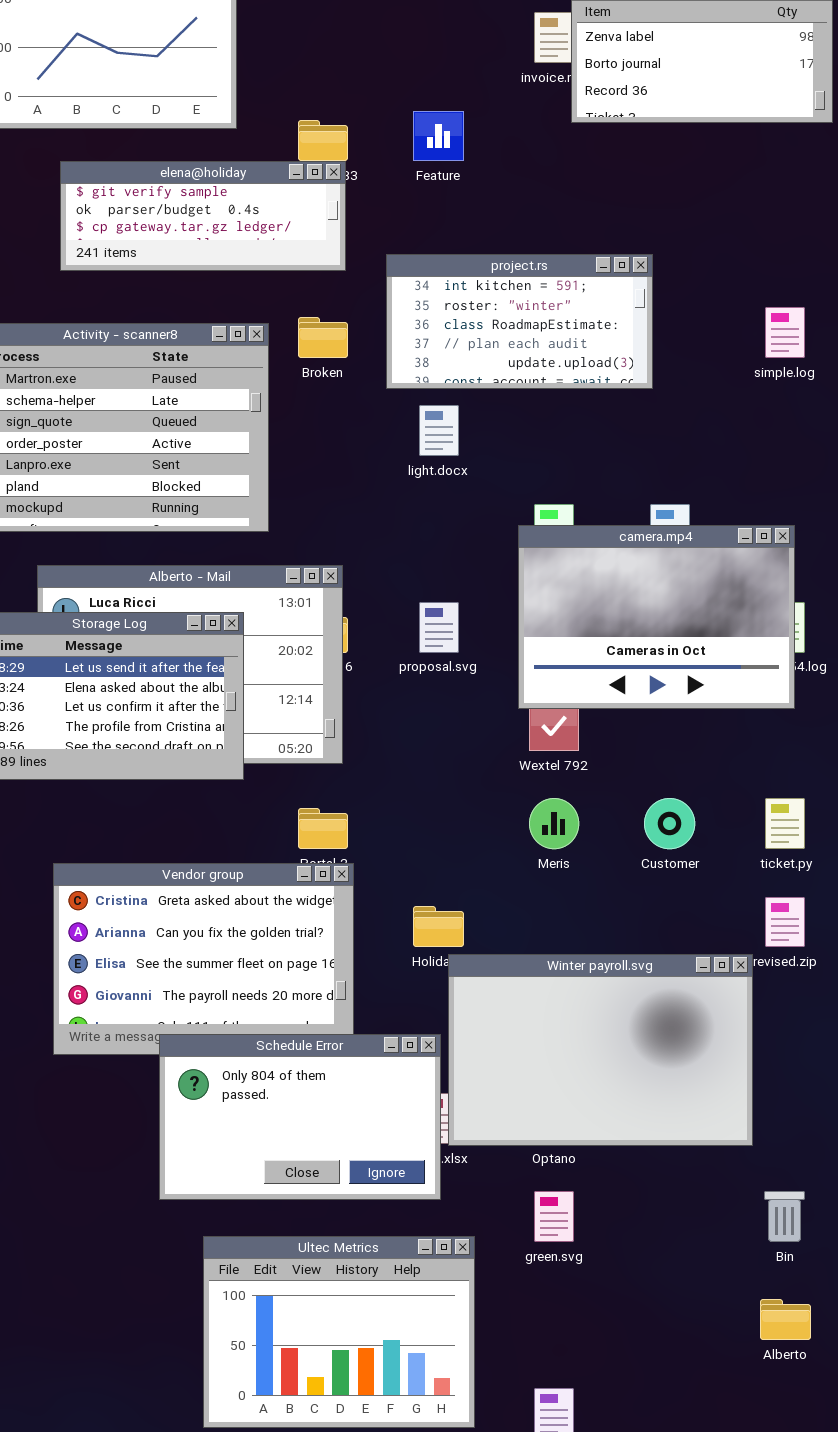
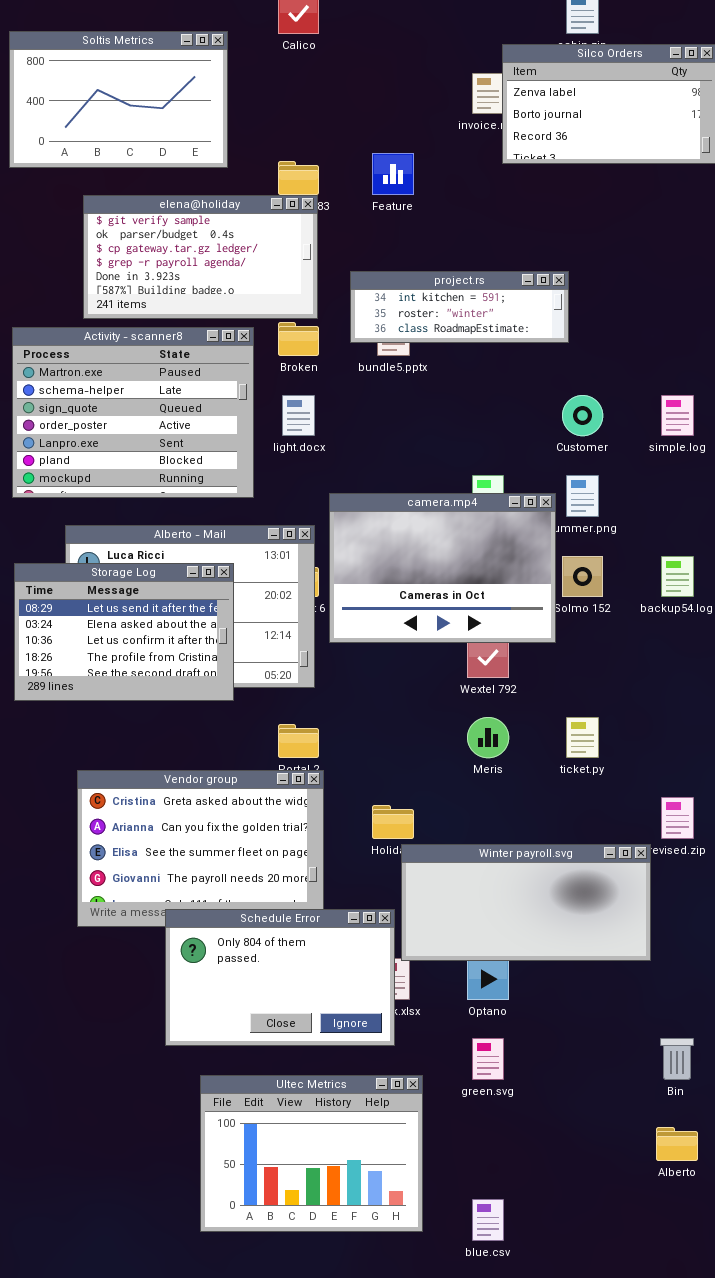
elena@holiday: [60,161,346,271] -> [83,195,318,319], resized
project.rs: [386,254,653,389] -> [350,271,569,343], resized
simple.log: [765,307,805,358] -> [661,395,694,436], moved
light.docx: [419,405,459,456] -> [282,395,315,436], moved
camera.mp4: [518,525,795,709] -> [329,493,556,643], moved
Customer: [644,798,695,849] -> [562,395,603,436], moved
ticket.py: [765,798,805,849] -> [566,717,599,758], moved
Winter payroll.svg: [448,954,753,1146] -> [401,844,651,961], resized

